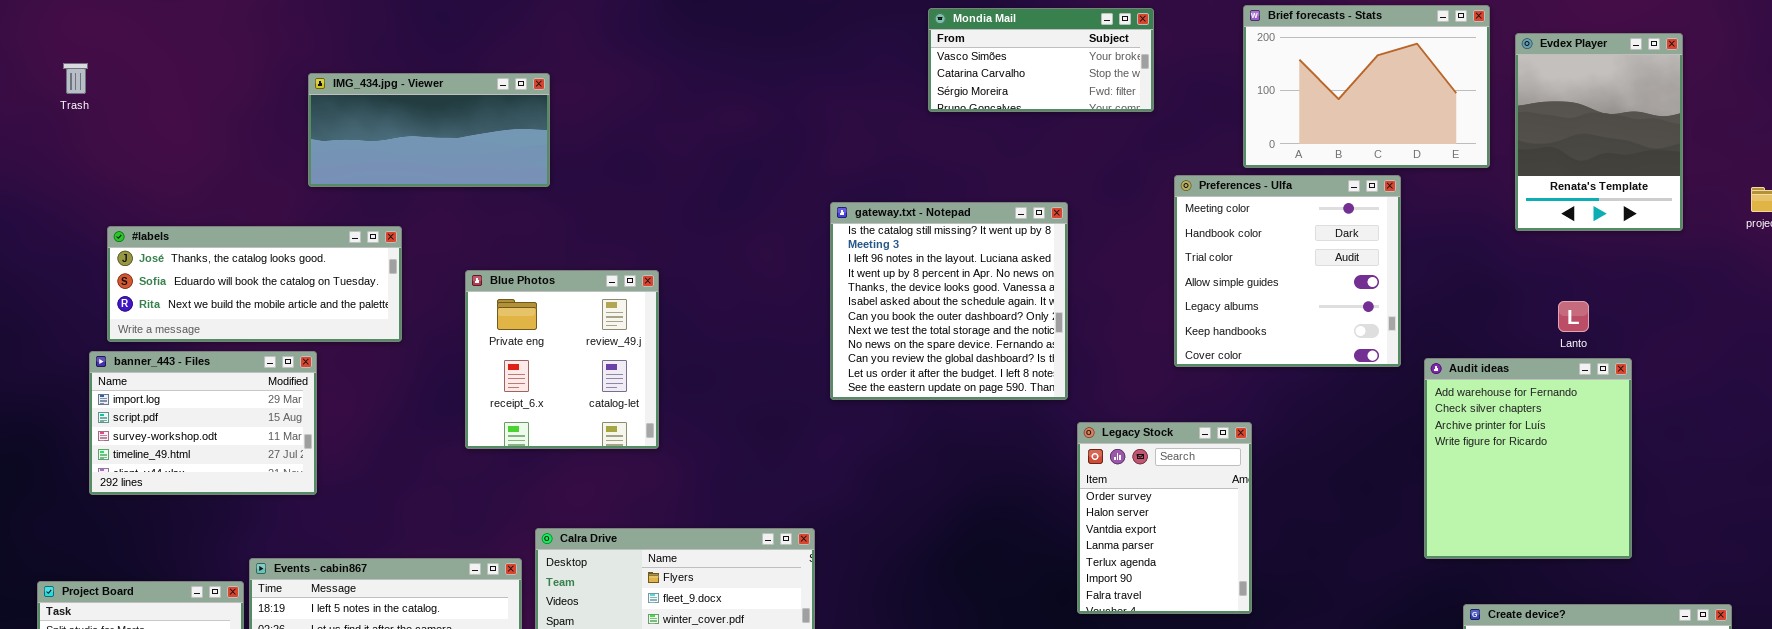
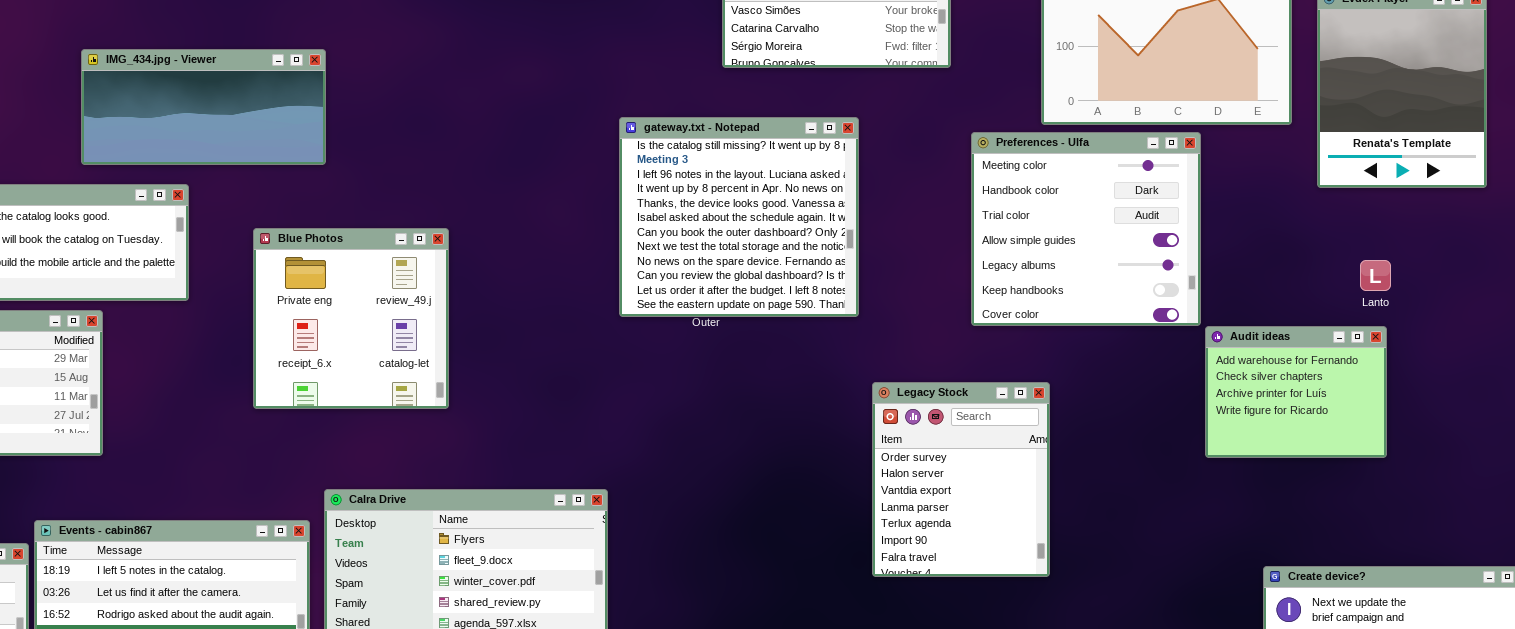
IMG_434.jpg - Viewer: [308,73,550,187] -> [81,49,326,165], moved
gateway.txt - Notepad: [830,202,1068,400] -> [619,117,859,317], moved
Audit ideas: [1424,358,1632,559] -> [1205,326,1387,458], moved, resized

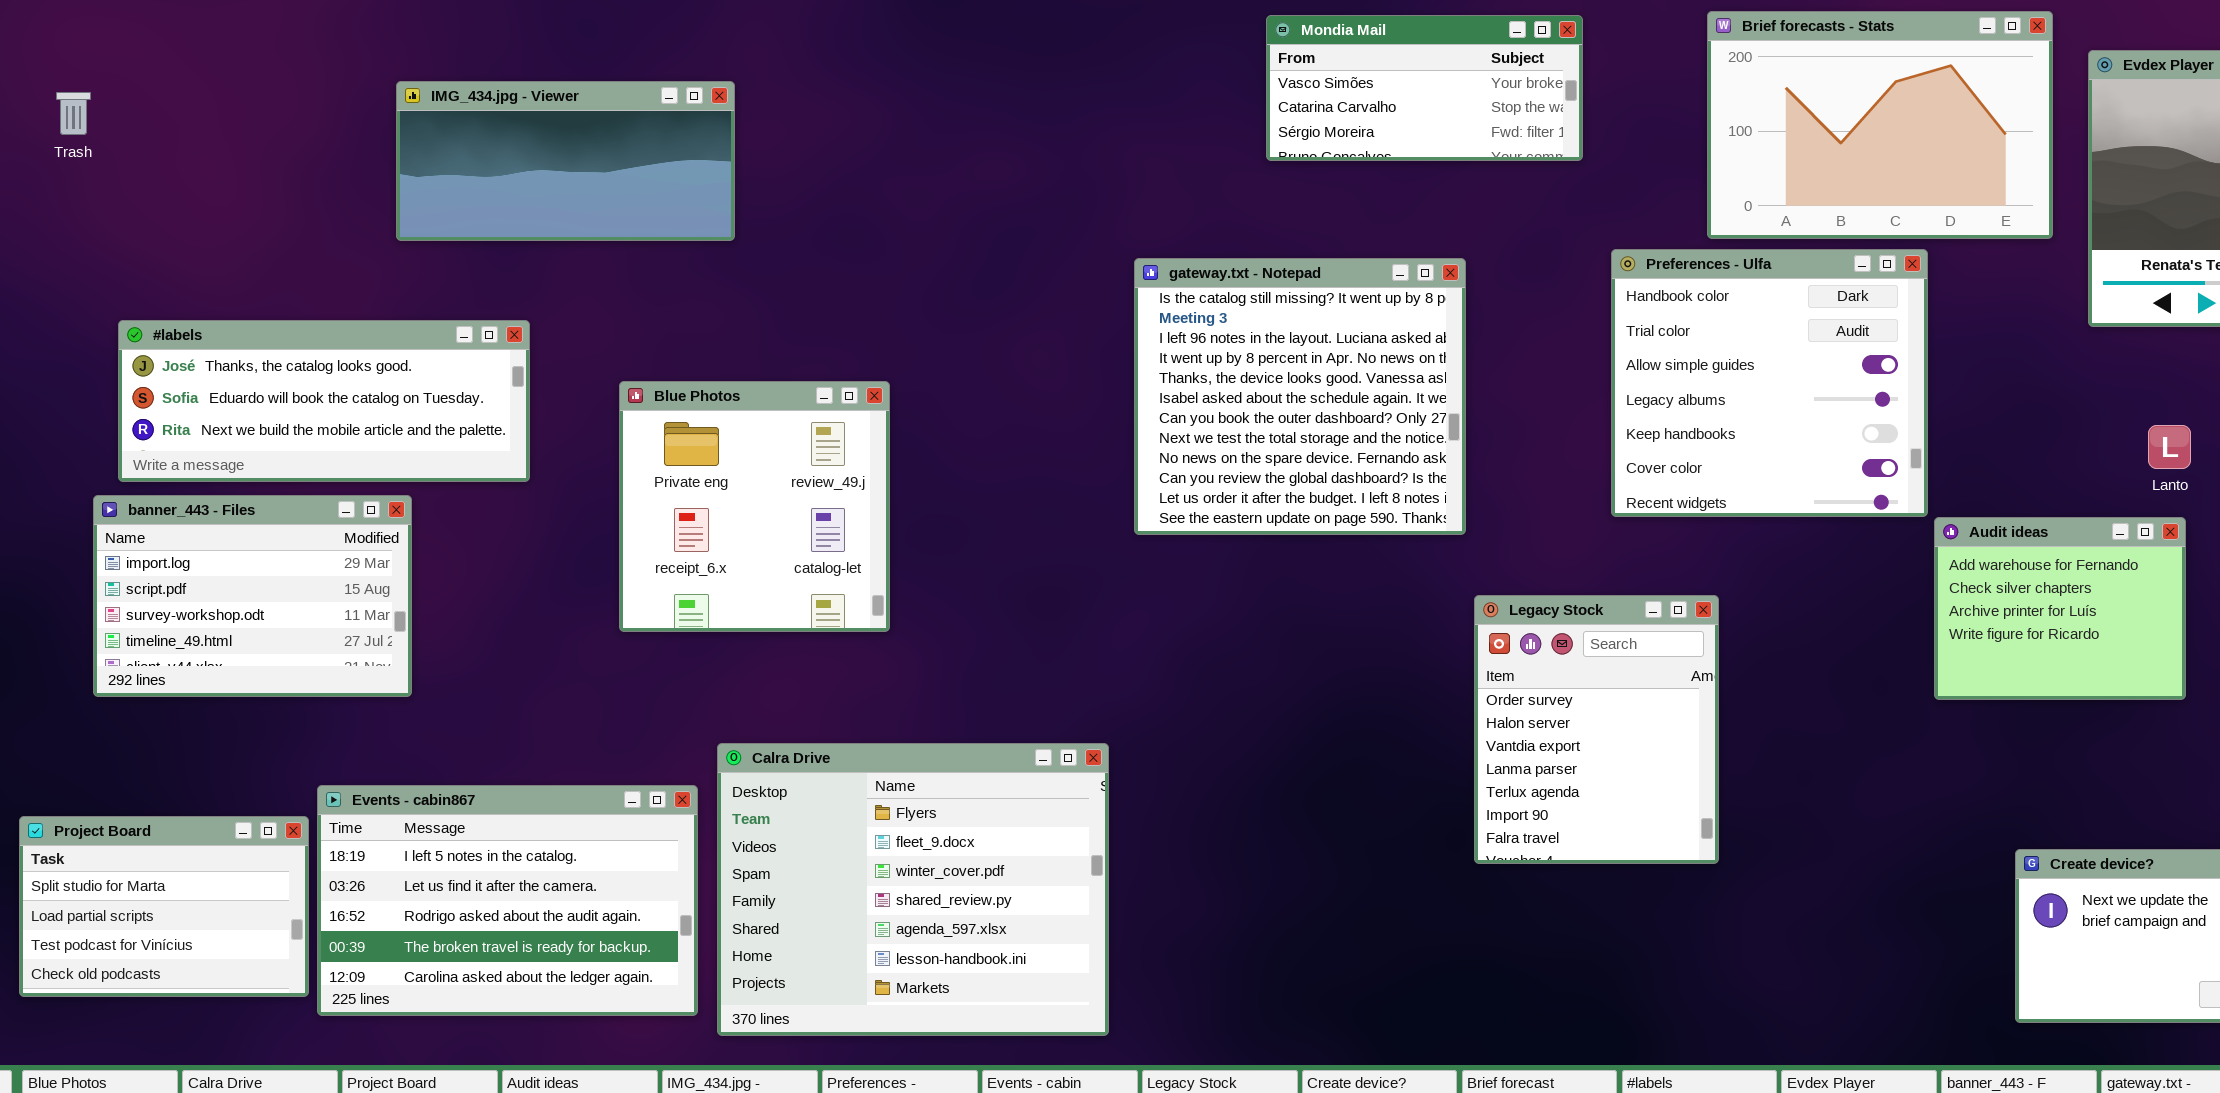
IMG_434.jpg - Viewer: [81,49,326,165] -> [396,81,735,241], moved
gateway.txt - Notepad: [619,117,859,317] -> [1134,258,1466,535], moved
Preferences - Ulfa: [971,132,1201,326] -> [1611,249,1928,517], scrolled down 1 row

